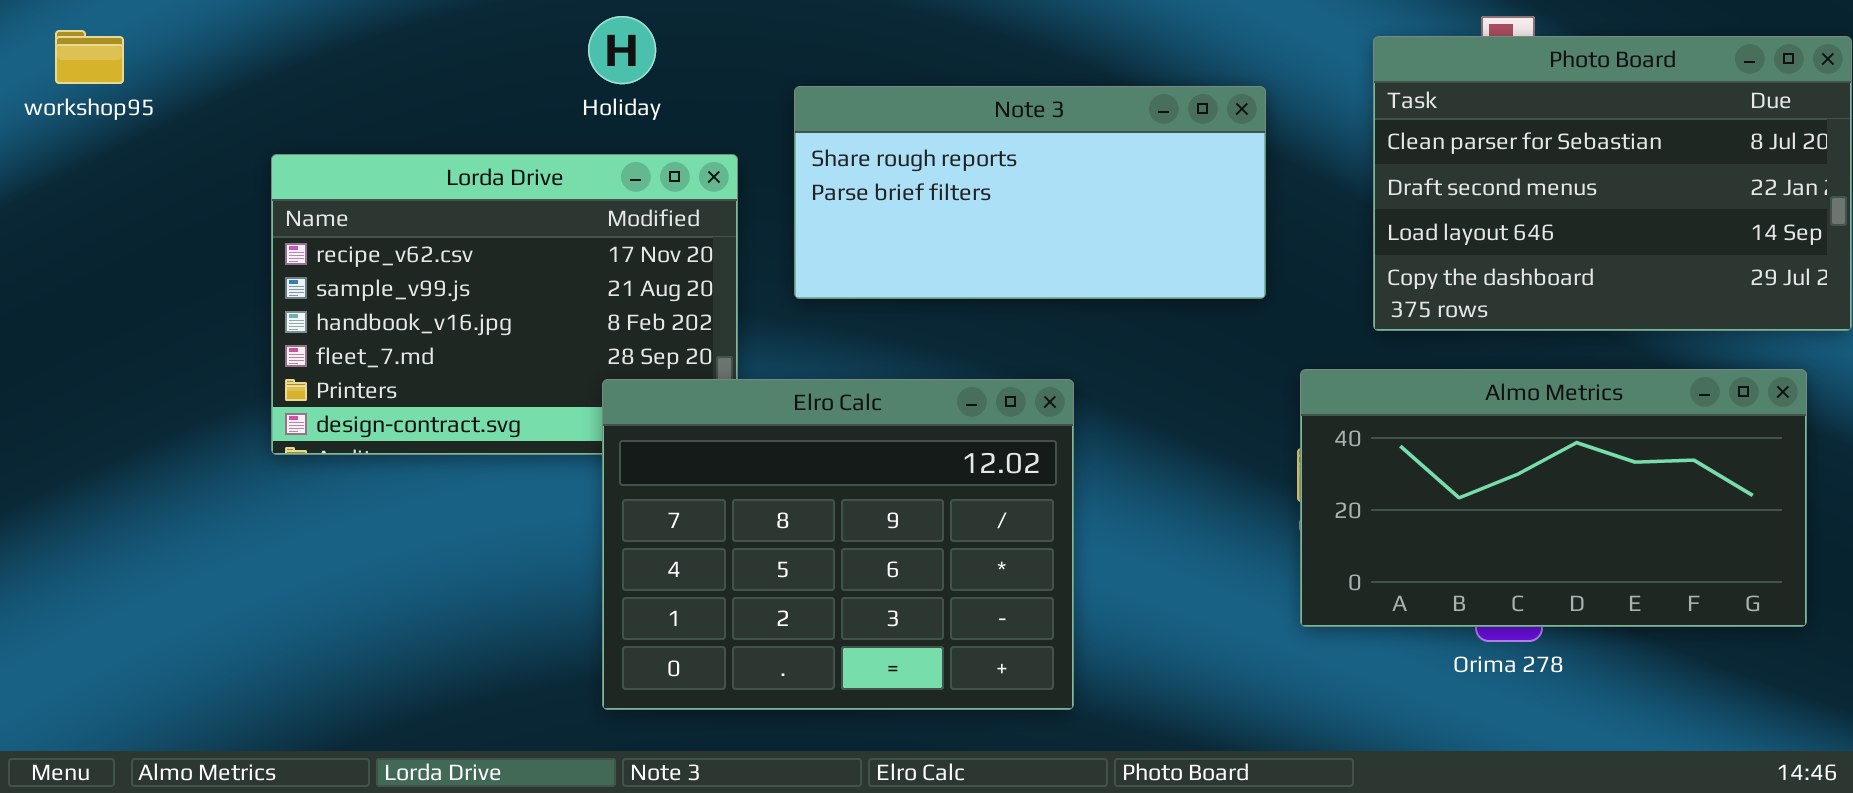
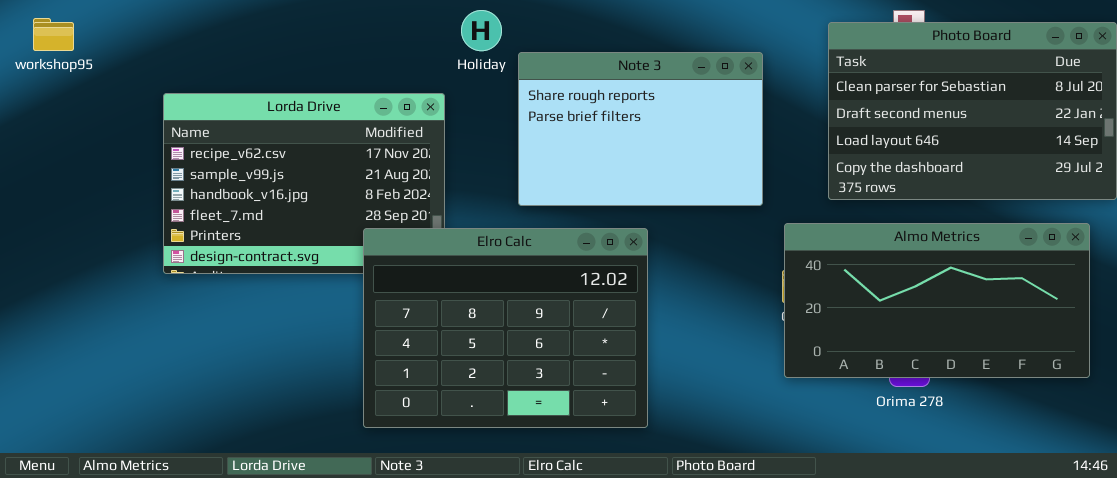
Holiday: [588,16,656,84] -> [461,10,502,51], moved
Note 3: [794,86,1266,299] -> [518,52,763,206], resized

